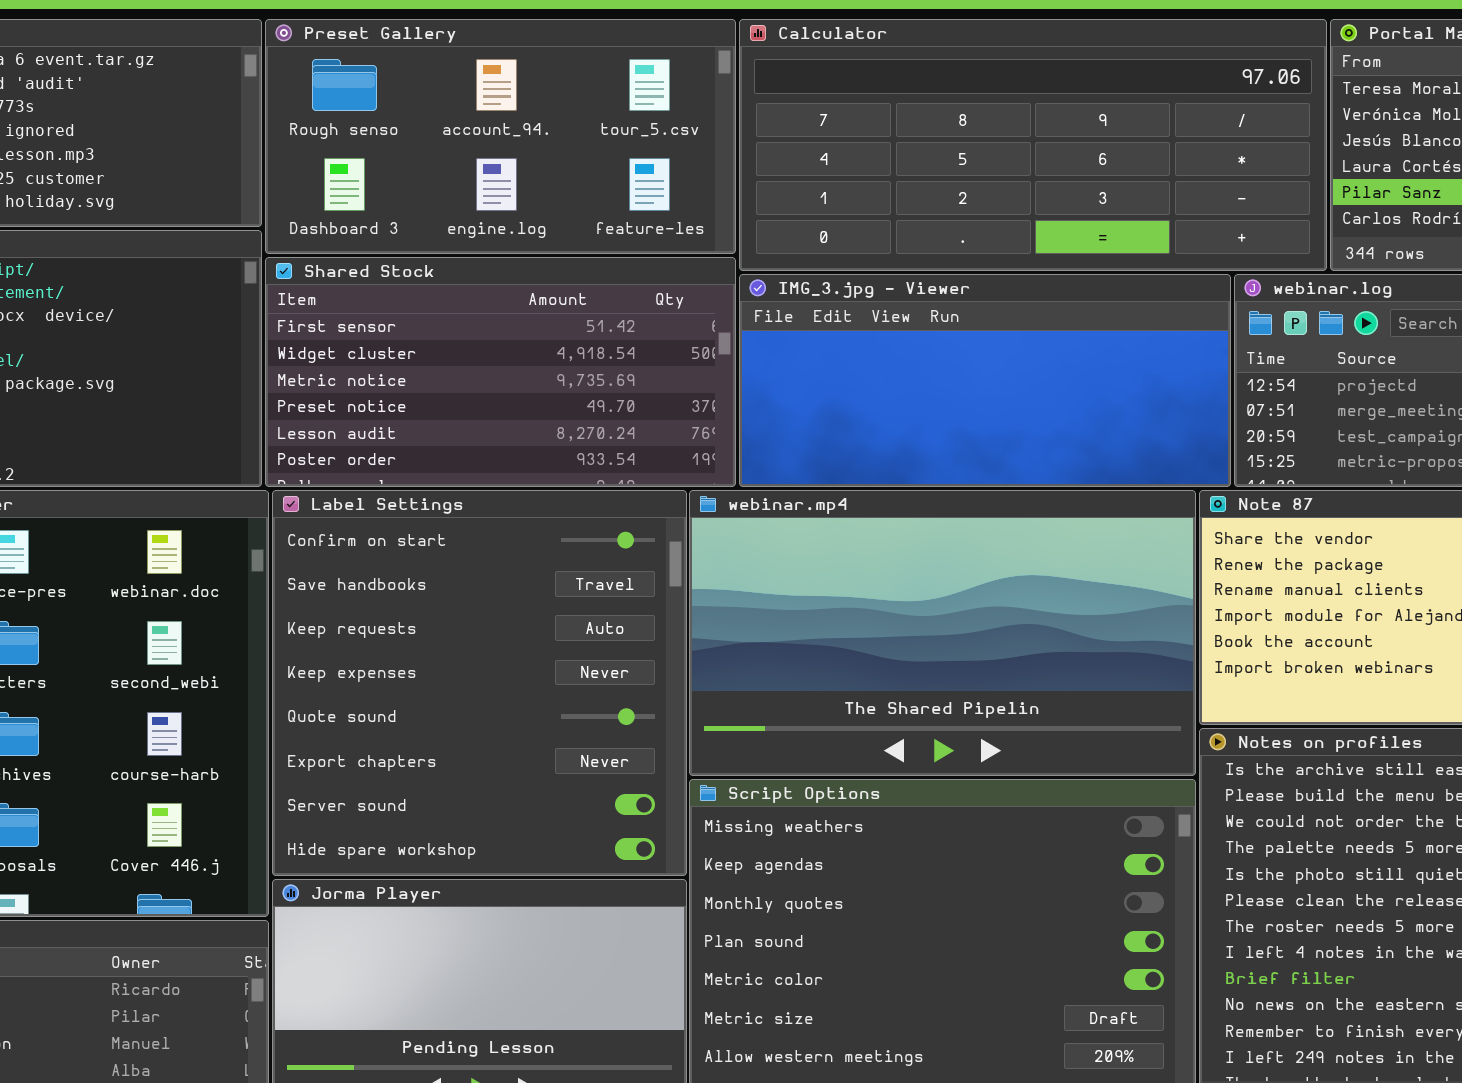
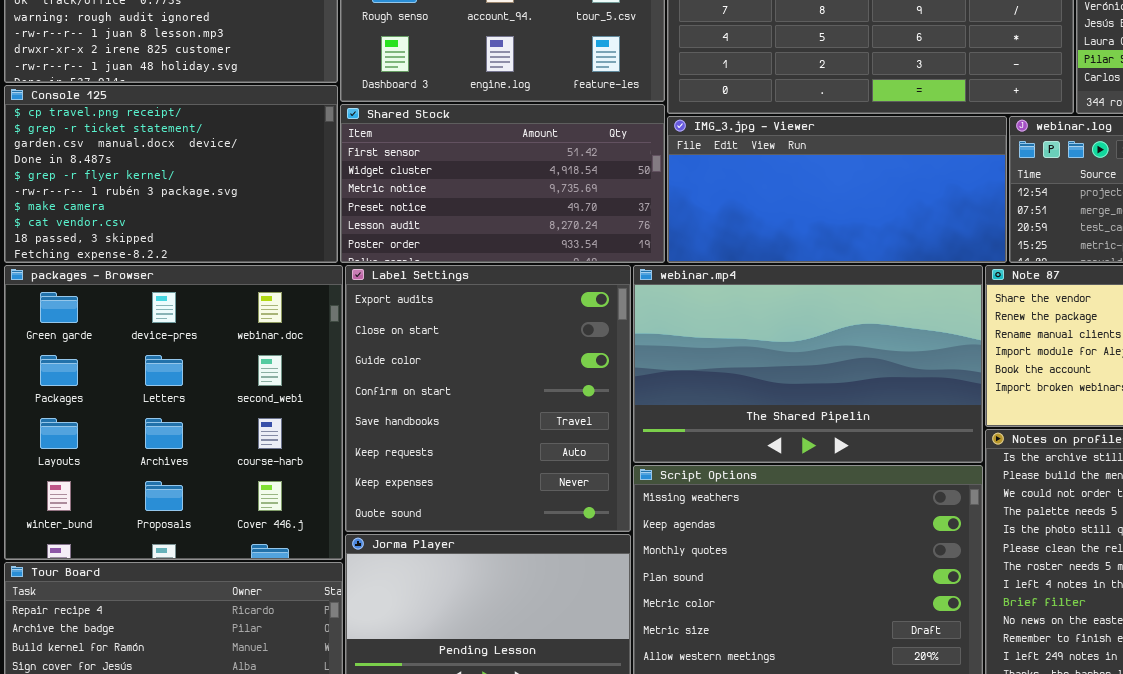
Label Settings: [272,490,687,876] -> [345,265,631,532], scrolled up 3 rows

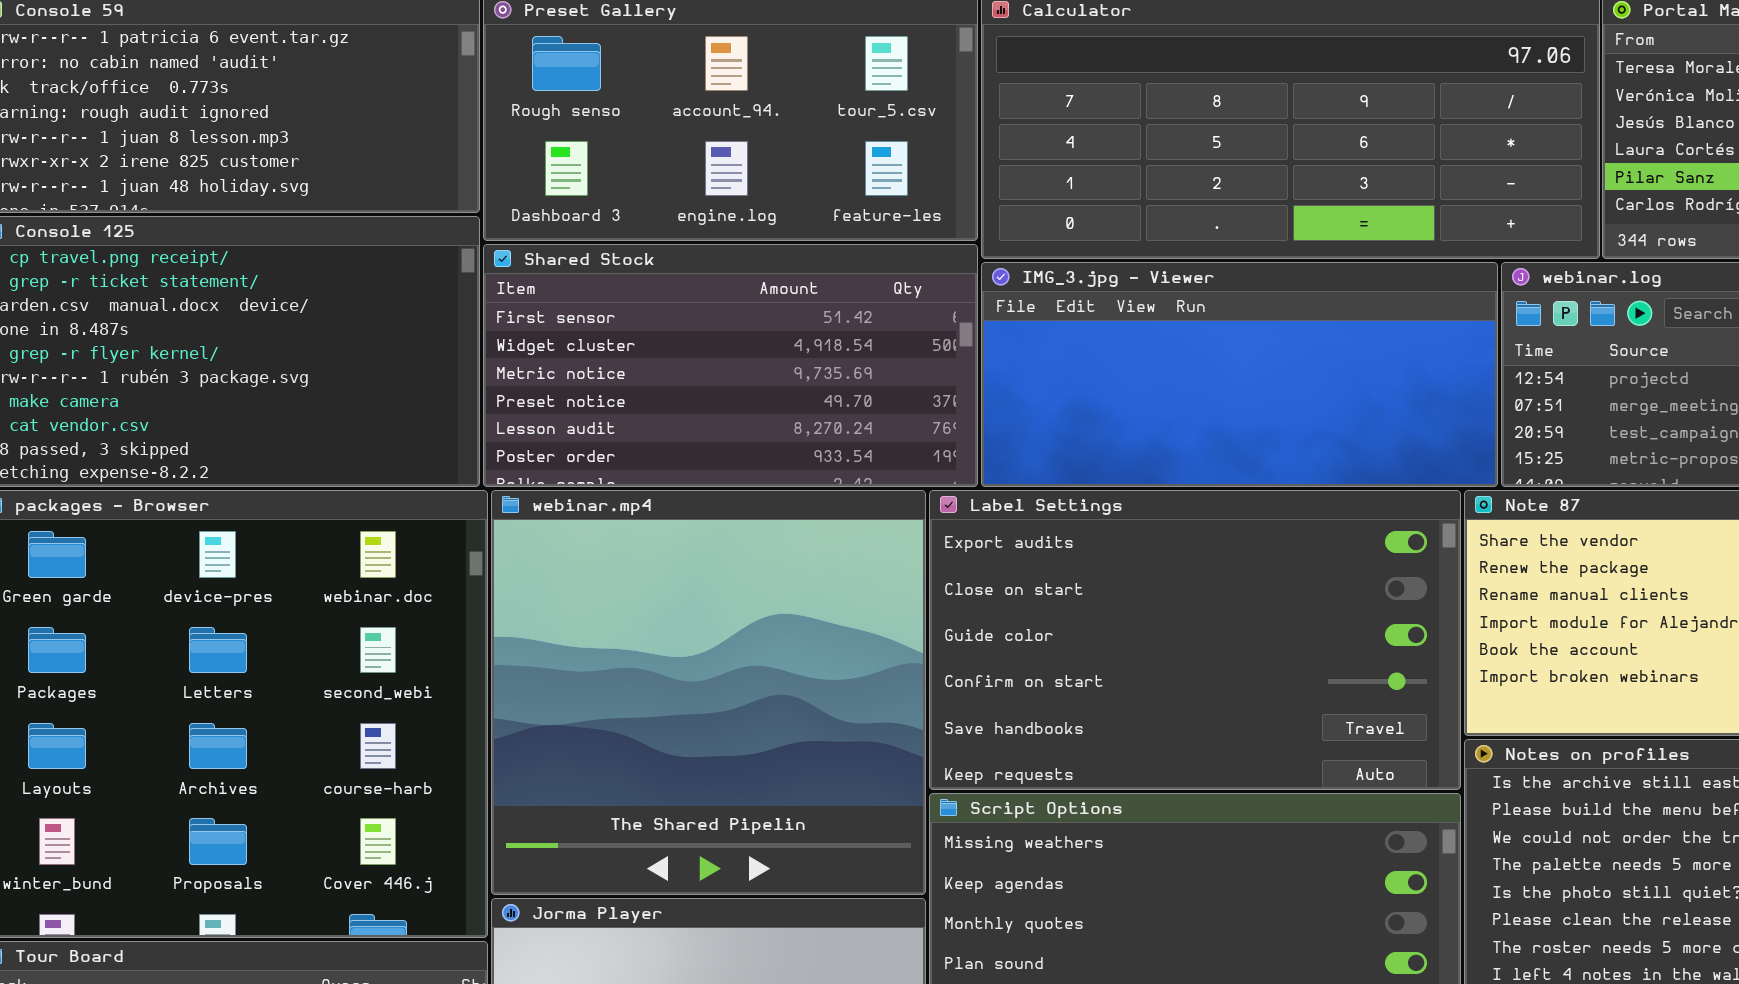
Label Settings: [345,265,631,532] -> [929,490,1461,790], moved, resized
webinar.mp4: [633,265,983,463] -> [491,490,926,895], moved, resized

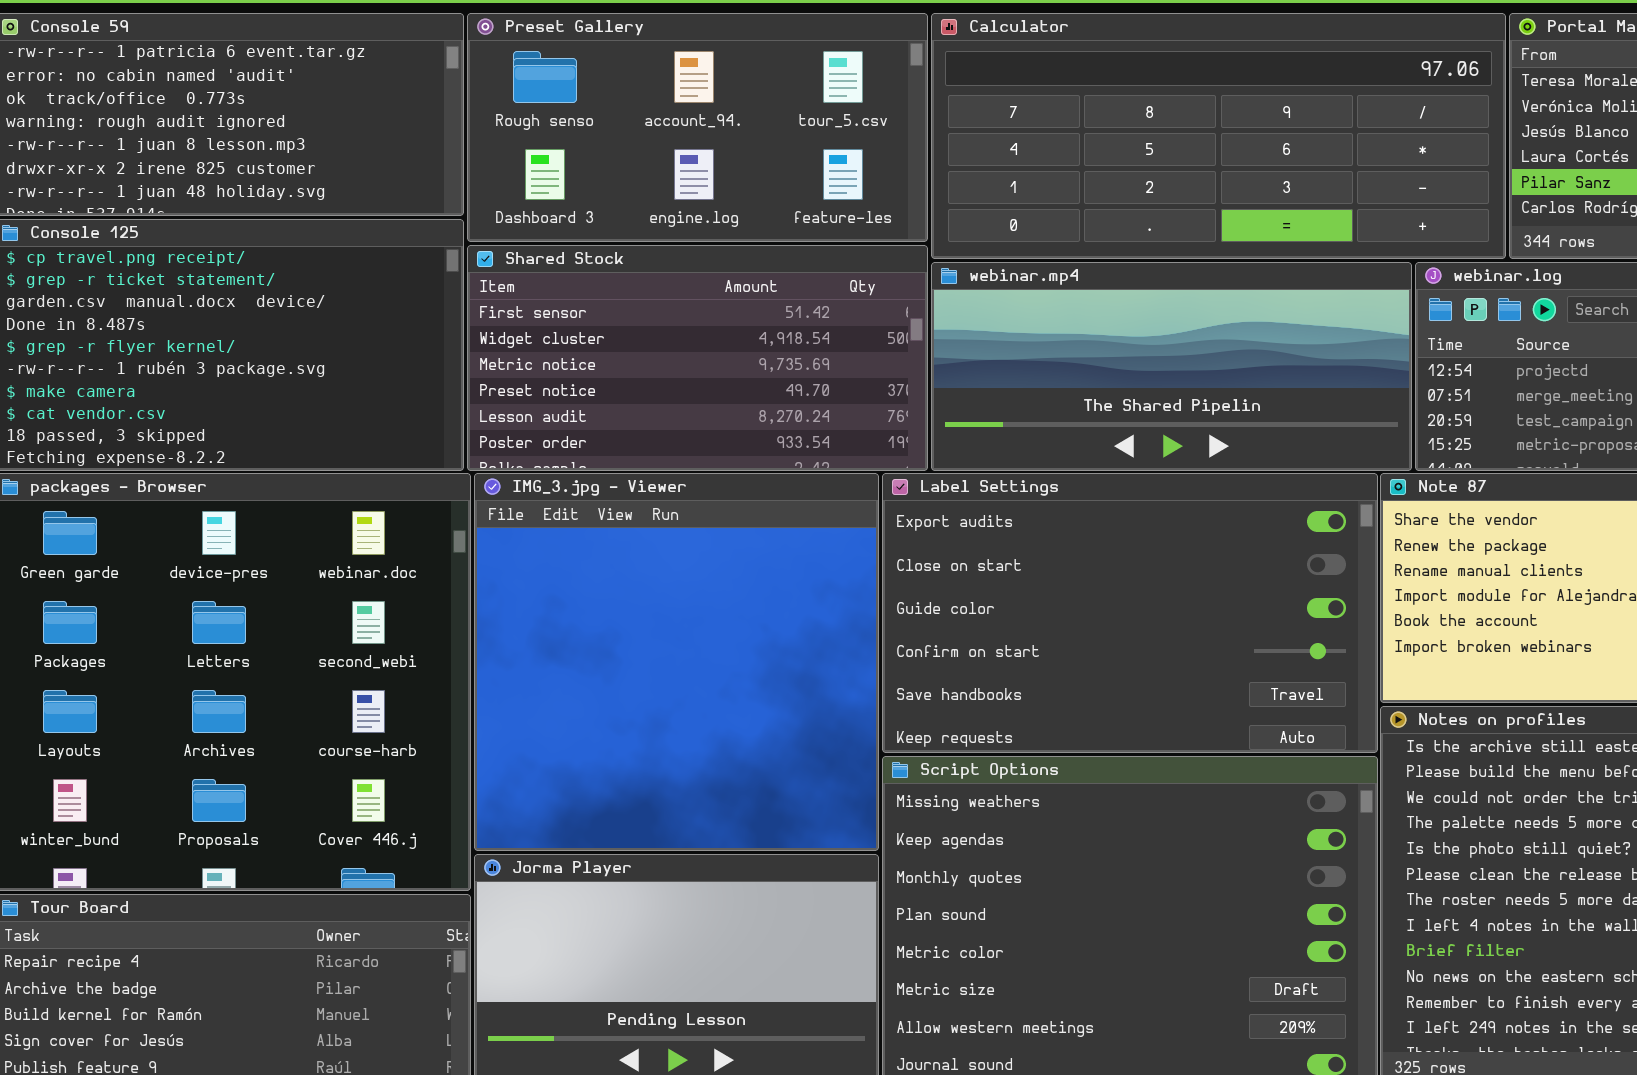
IMG_3.jpg - Viewer: [981,262,1498,487] -> [474,473,879,851], moved, resized
webinar.mp4: [491,490,926,895] -> [931,262,1412,471], moved, resized

